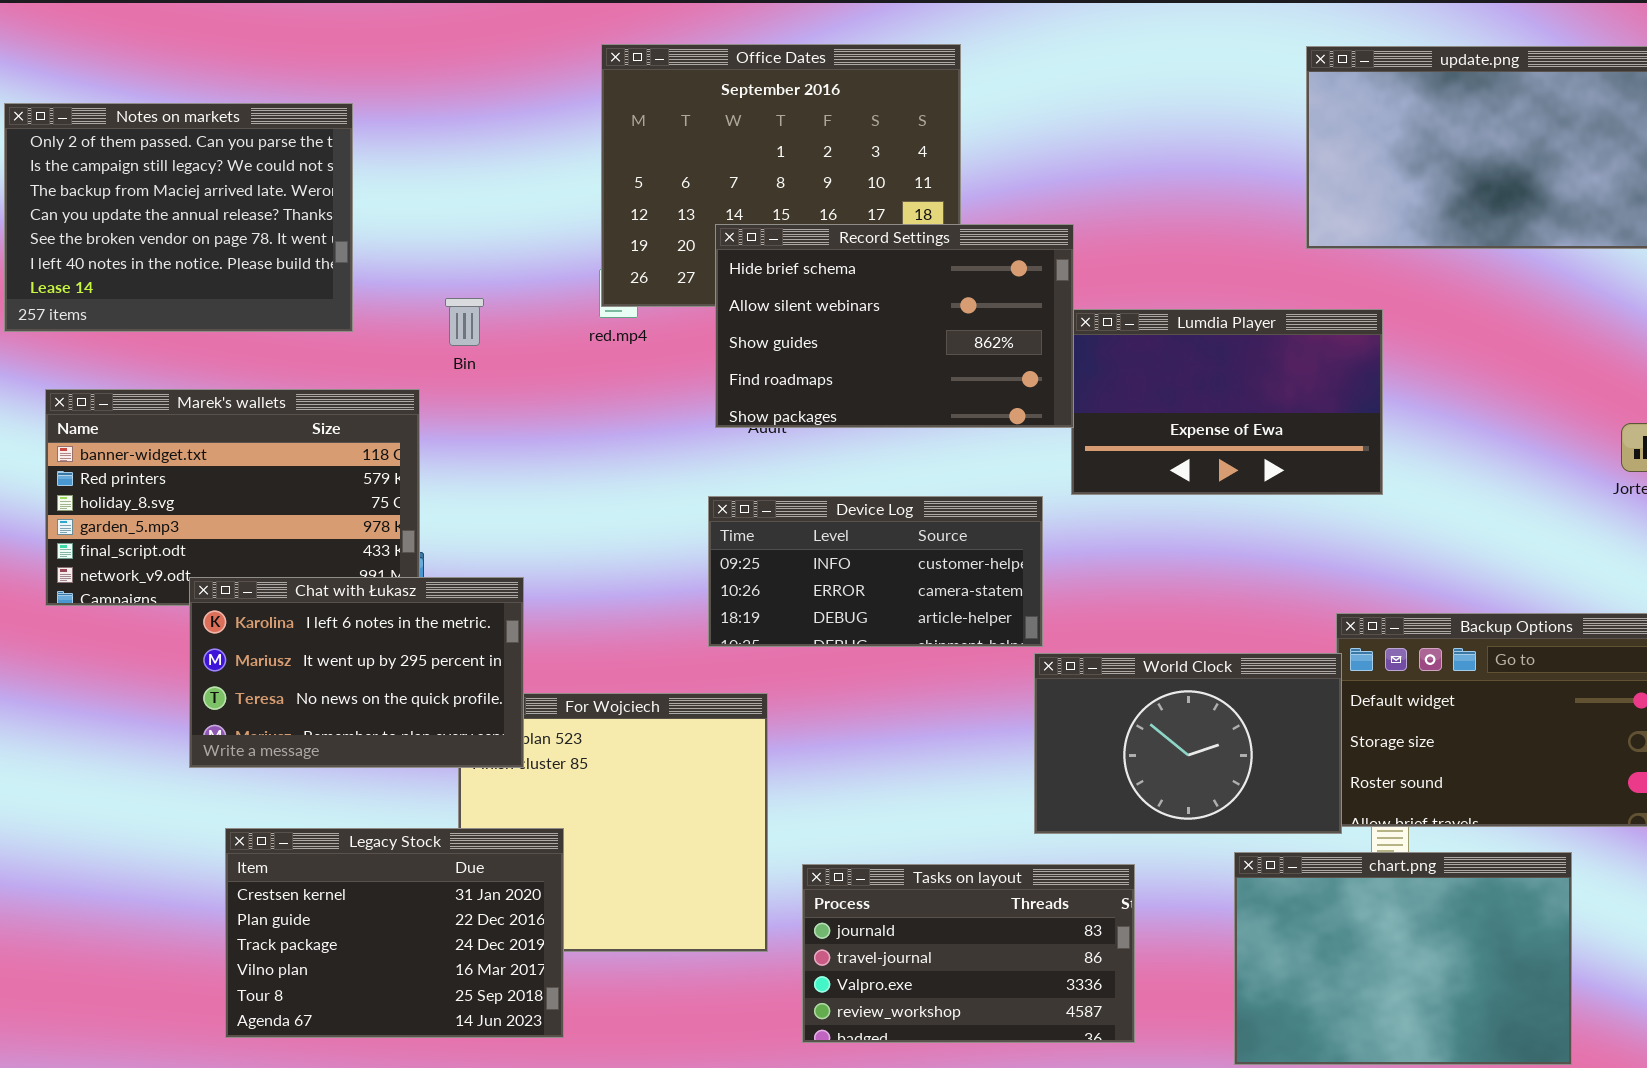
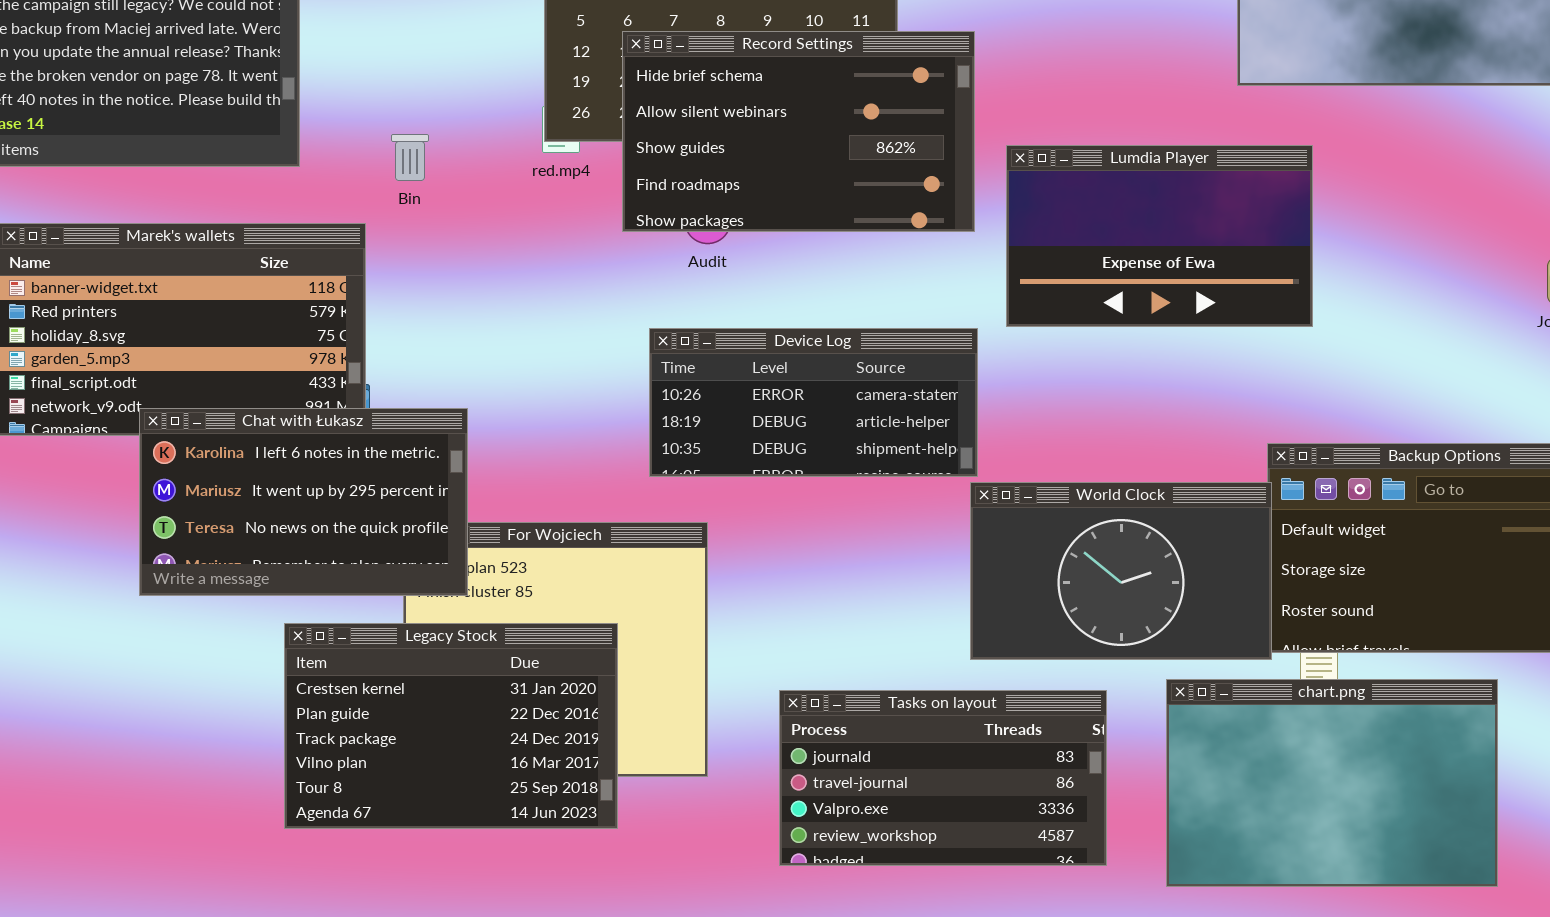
Record Settings: [715,224,1074,428] -> [622,31,975,232], moved
Device Log: [708,496,1043,647] -> [649,328,978,477], scrolled down 1 row
Legacy Stock: [225,828,564,1038] -> [284,623,618,829], moved
Tasks on layout: [802,864,1135,1043] -> [779,690,1107,866], moved

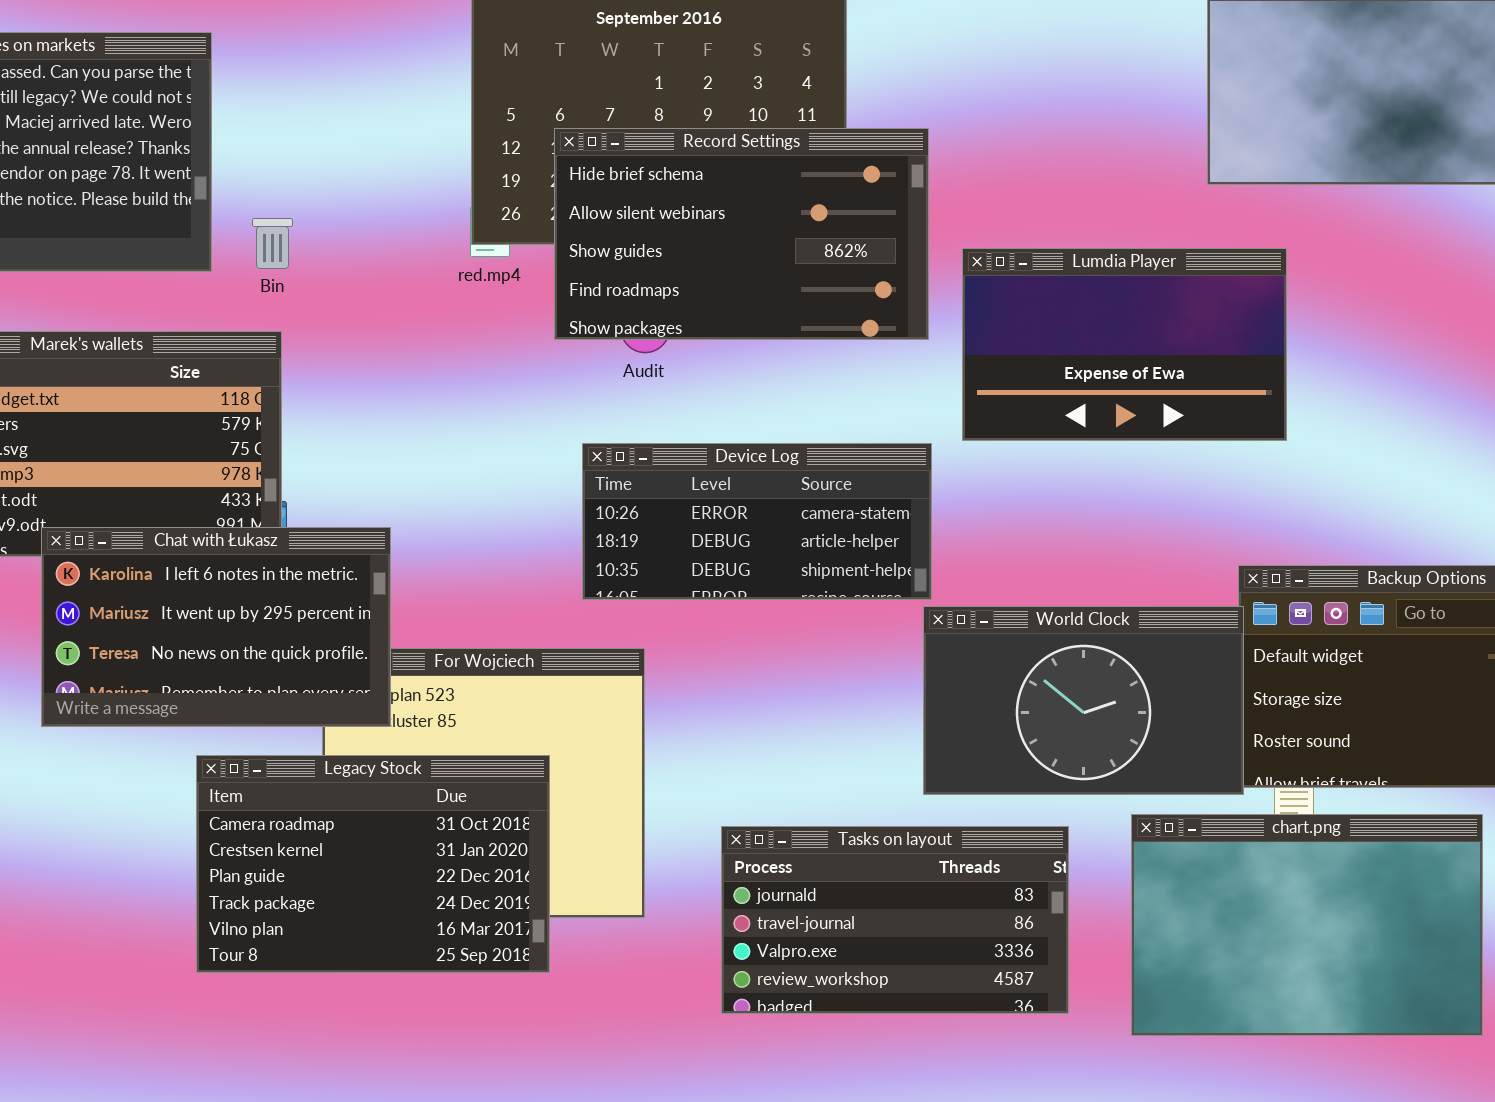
Bin: [391,134,429,181] -> [252,218,293,269], moved
Legacy Stock: [284,623,618,829] -> [196,755,550,973], scrolled up 1 row

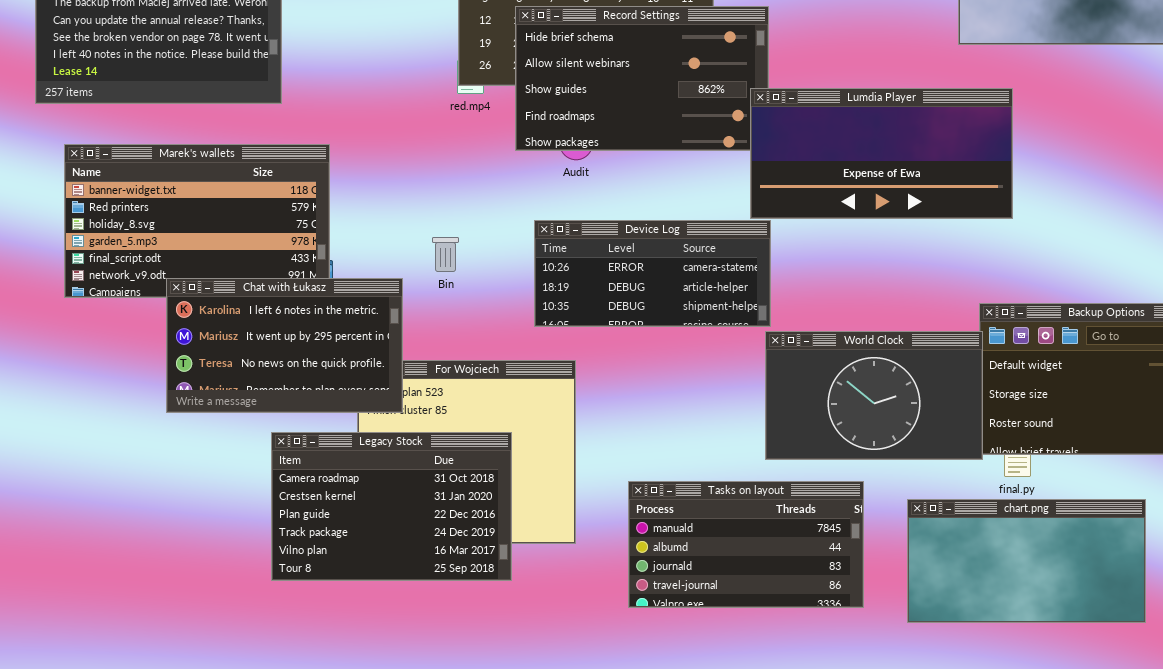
Bin: [252,218,293,269] -> [432,237,459,272], moved
Lumdia Player: [962,248,1287,441] -> [750,88,1013,219], resized
chart.png: [1131,814,1483,1036] -> [907,499,1146,623], resized
Tasks on layout: [721,826,1069,1014] -> [628,481,864,608], scrolled up 2 rows

